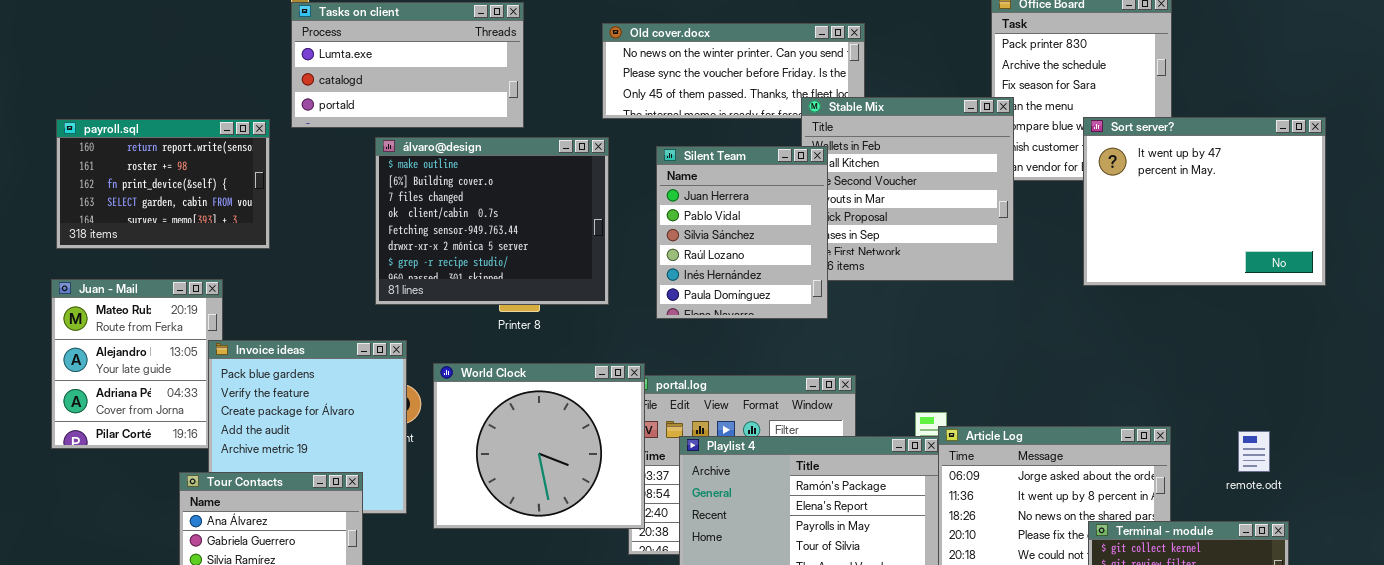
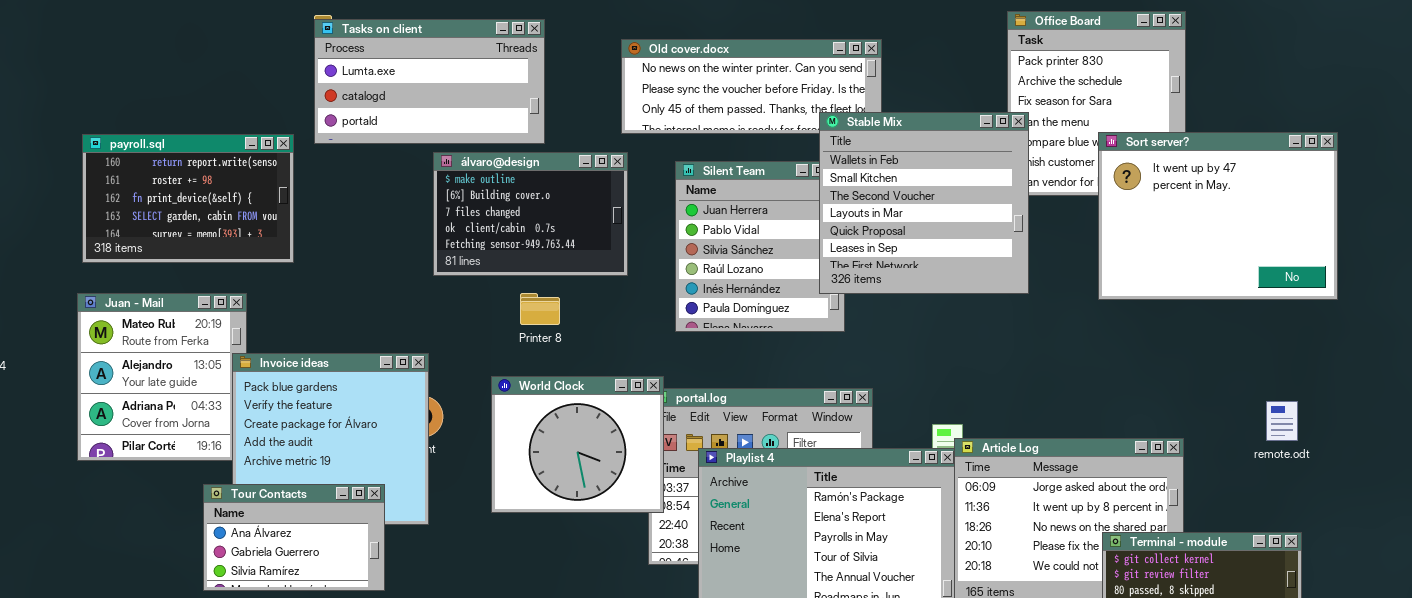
Stable Mix: [801,97,1014,281] -> [819,112,1029,294], raised
álvaro@design: [375,137,609,305] -> [433,152,628,276], resized
World Clock: [433,363,645,529] -> [491,376,664,513], resized
remote.odt: [1238,431,1270,472] -> [1266,401,1298,441], moved

